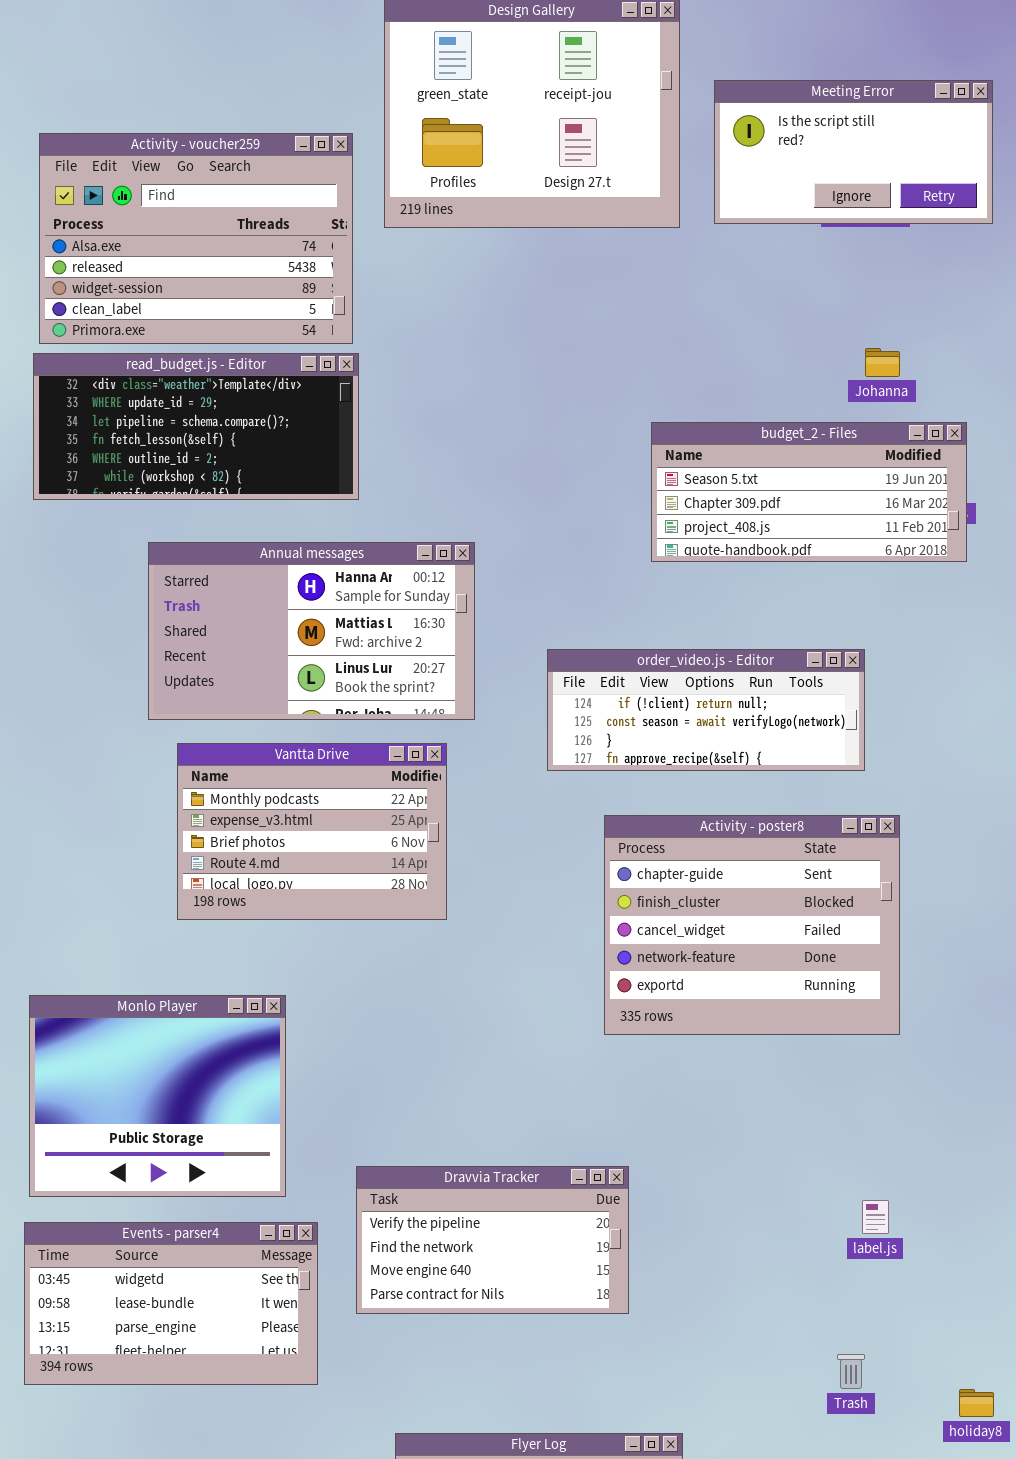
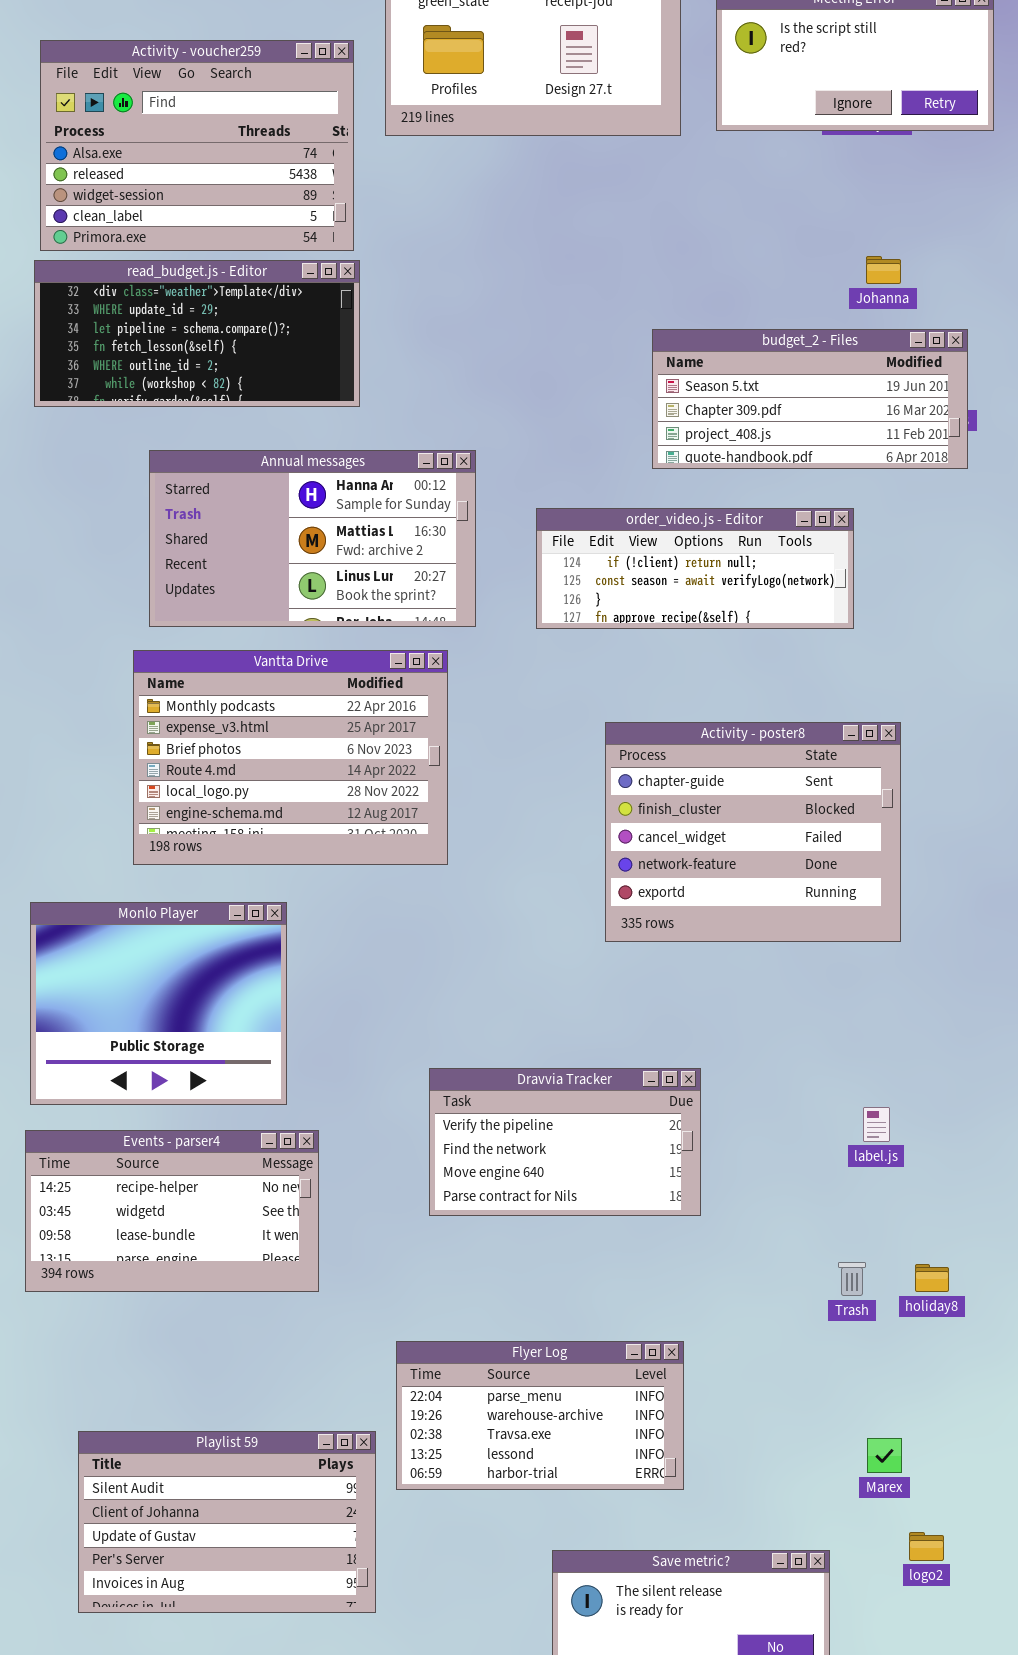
order_video.js - Editor: [547,649,865,771] -> [536,508,854,629], moved
Vantta Drive: [177,743,447,920] -> [133,650,448,865], resized
Dravvia Tracker: [356,1166,629,1314] -> [429,1068,701,1216], moved
Events - parser4: [24,1222,318,1385] -> [25,1130,319,1292], scrolled up 1 row
holiday8: [959,1389,994,1417] -> [915,1264,949,1292], moved

